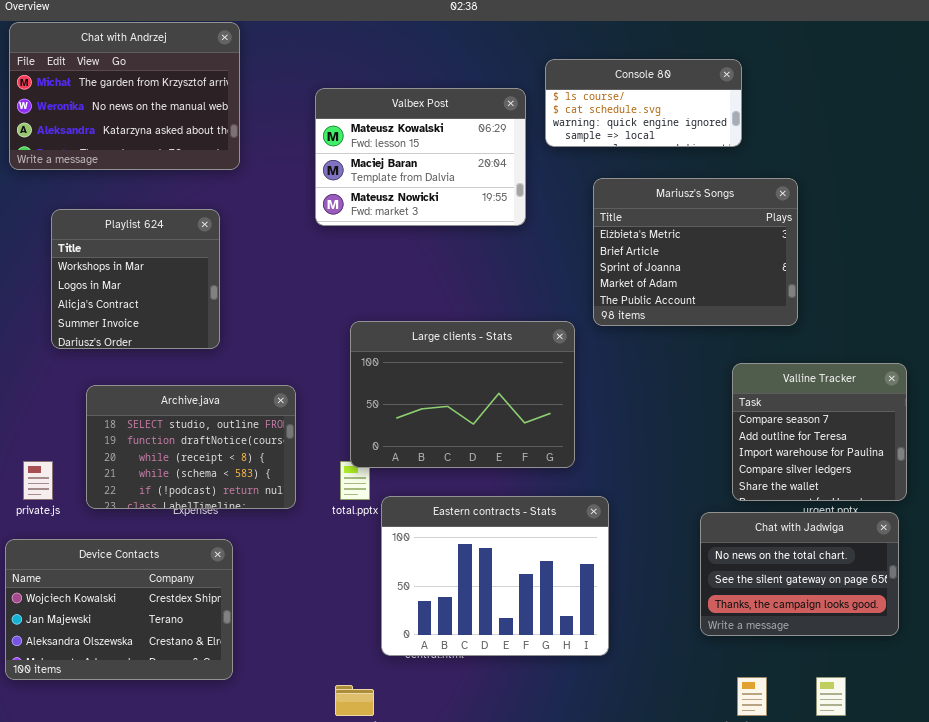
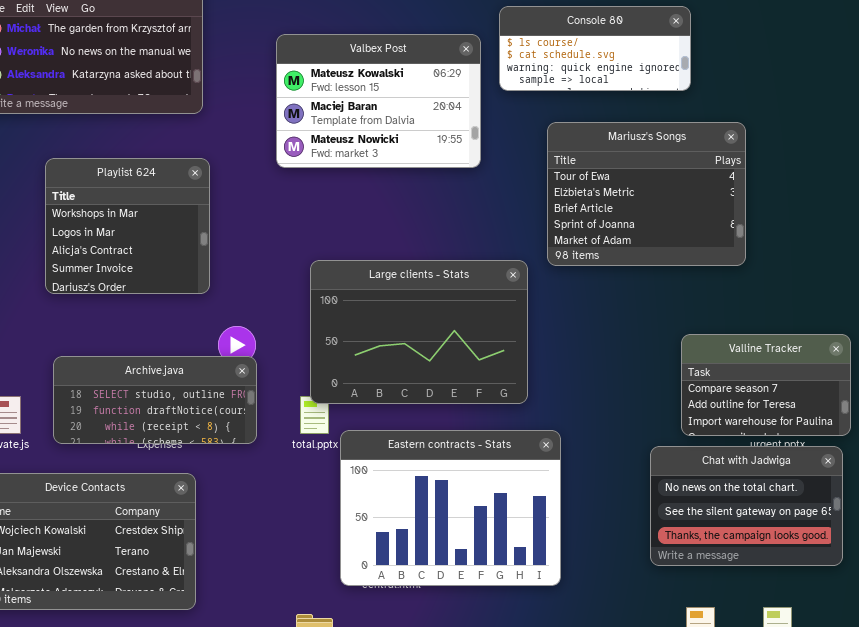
Mariusz's Songs: [593,178,798,326] -> [547,122,746,266], scrolled up 1 row
Playlist 624: [51,209,220,349] -> [45,158,210,294], moved
Valline Tracker: [732,363,907,501] -> [681,334,851,436], resized
Archive.java: [86,385,296,509] -> [53,356,257,444], resized

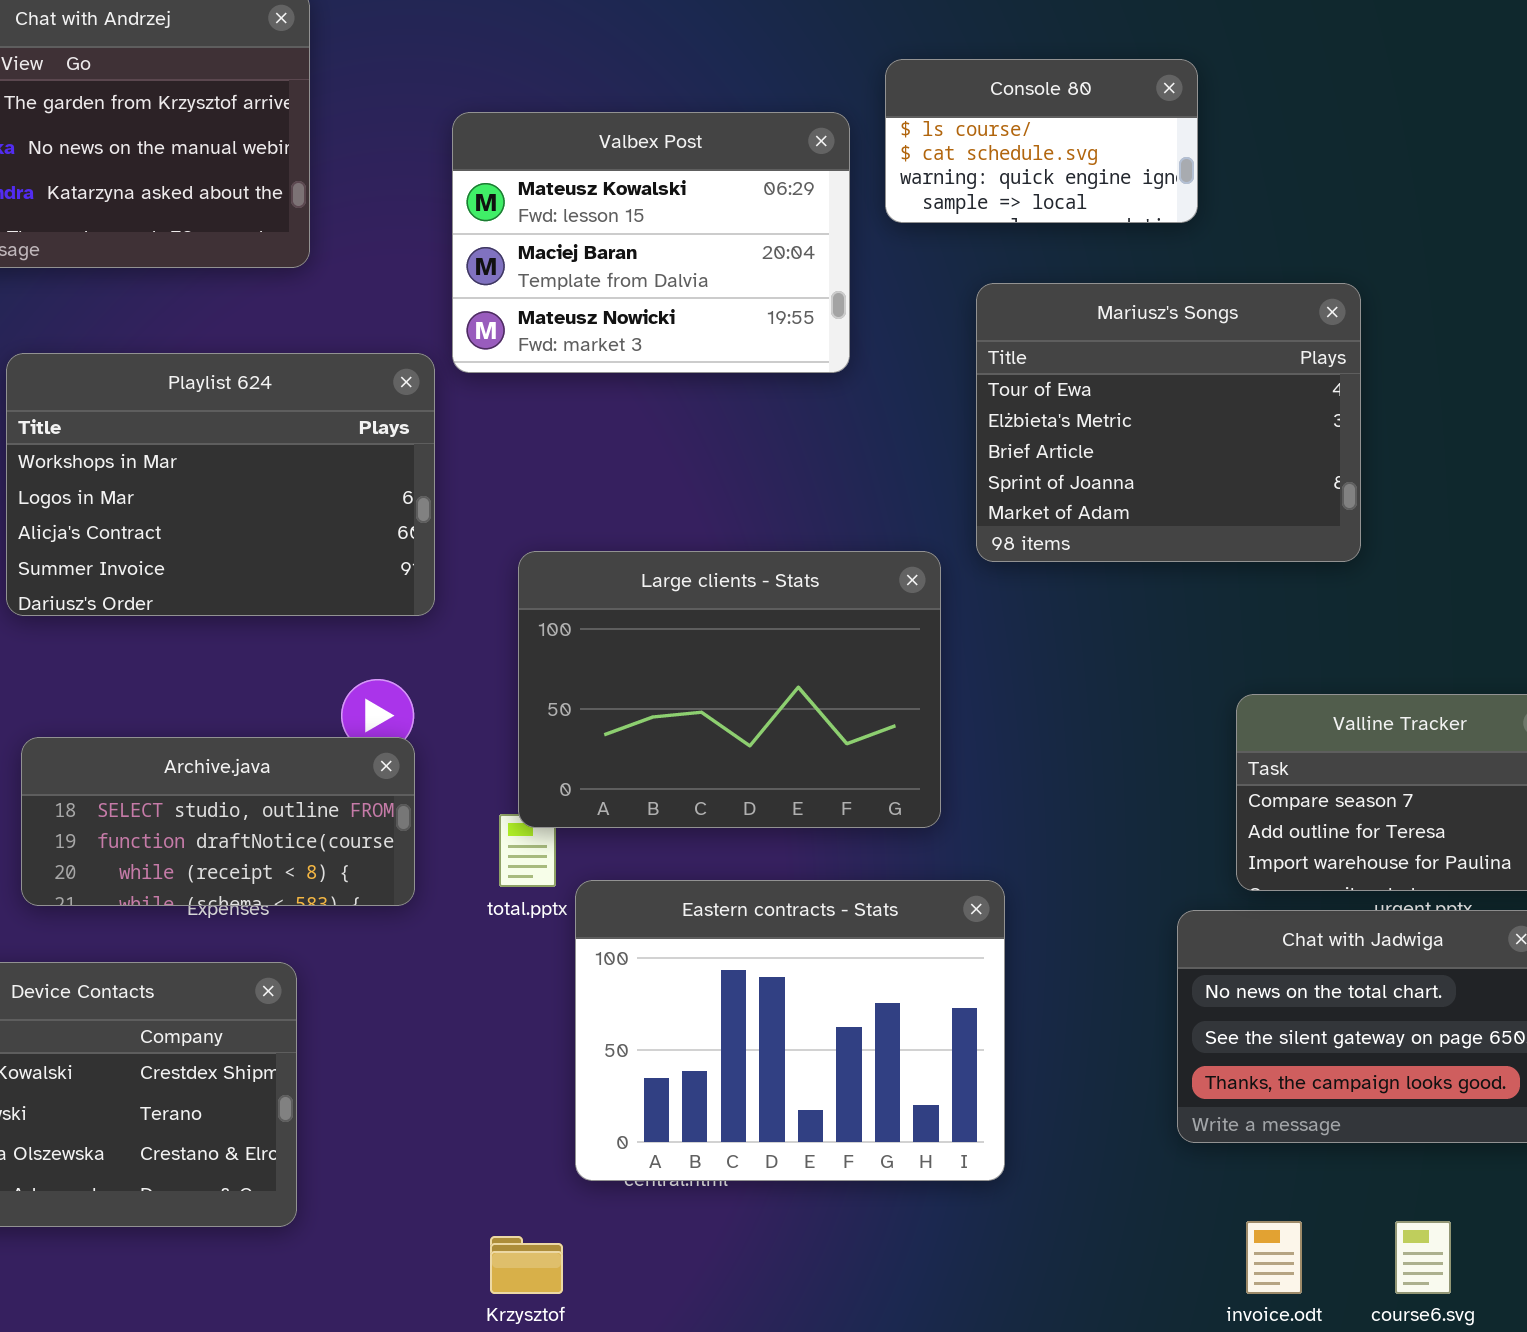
Console 80: [499,6,691,91] -> [885,59,1198,223], resized
Playlist 624: [45,158,210,294] -> [6,353,435,616], resized

